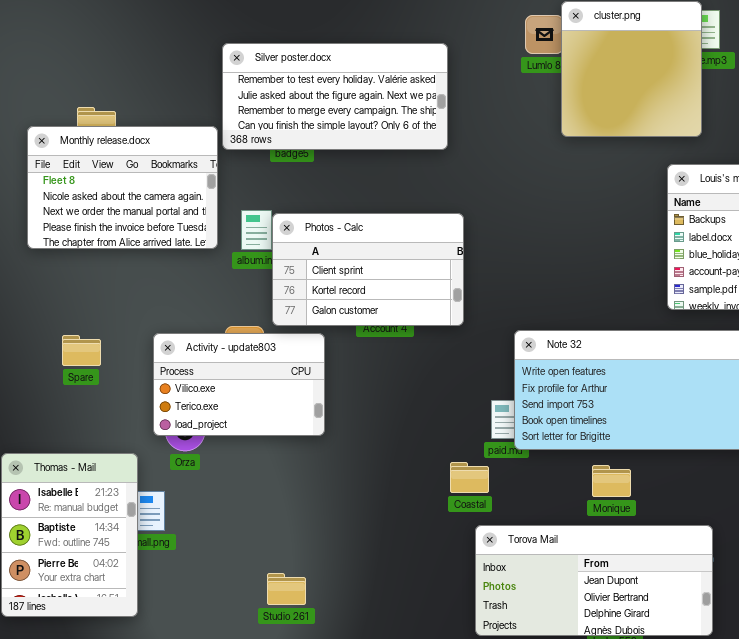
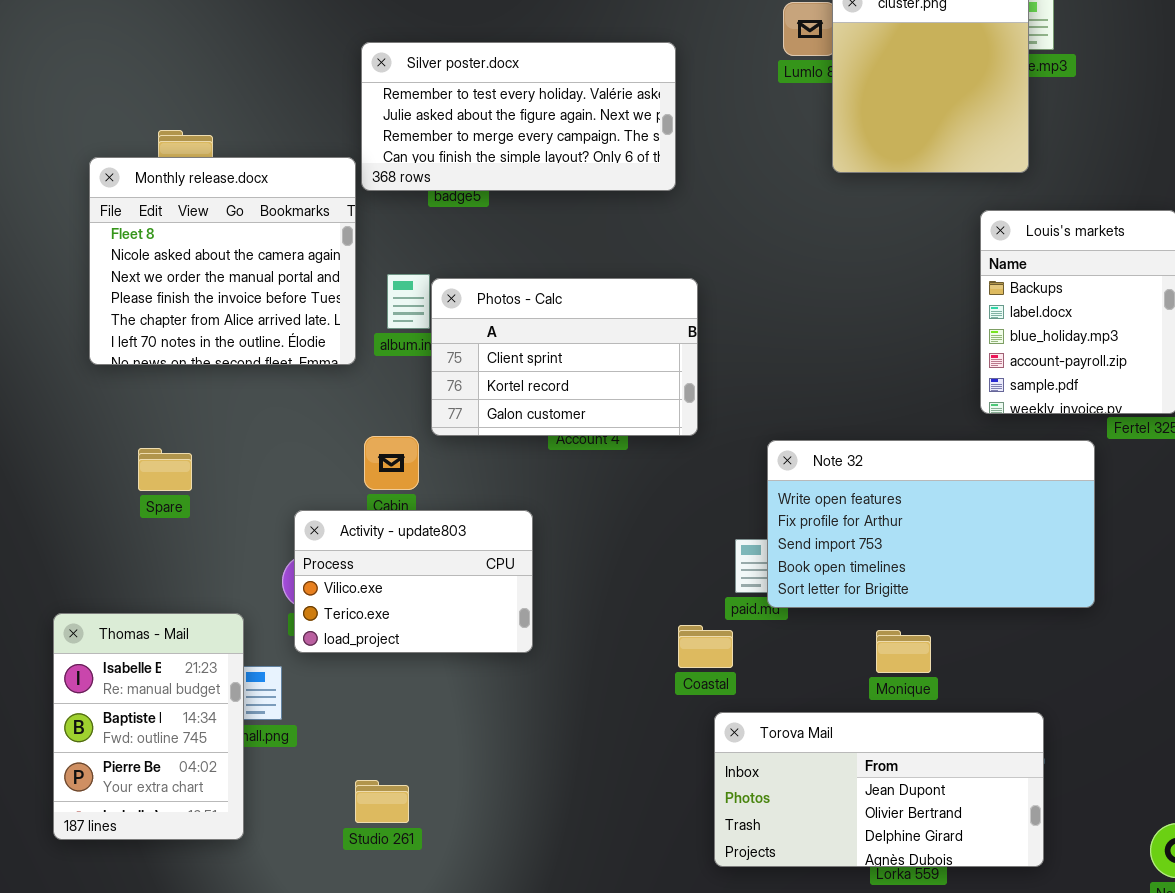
Monthly release.docx: [27,126,218,249] -> [89,157,356,365], resized
Activity - update803: [153,333,325,436] -> [294,510,533,653], moved
Studio 261: [267,573,306,605] -> [355,780,409,823], moved

